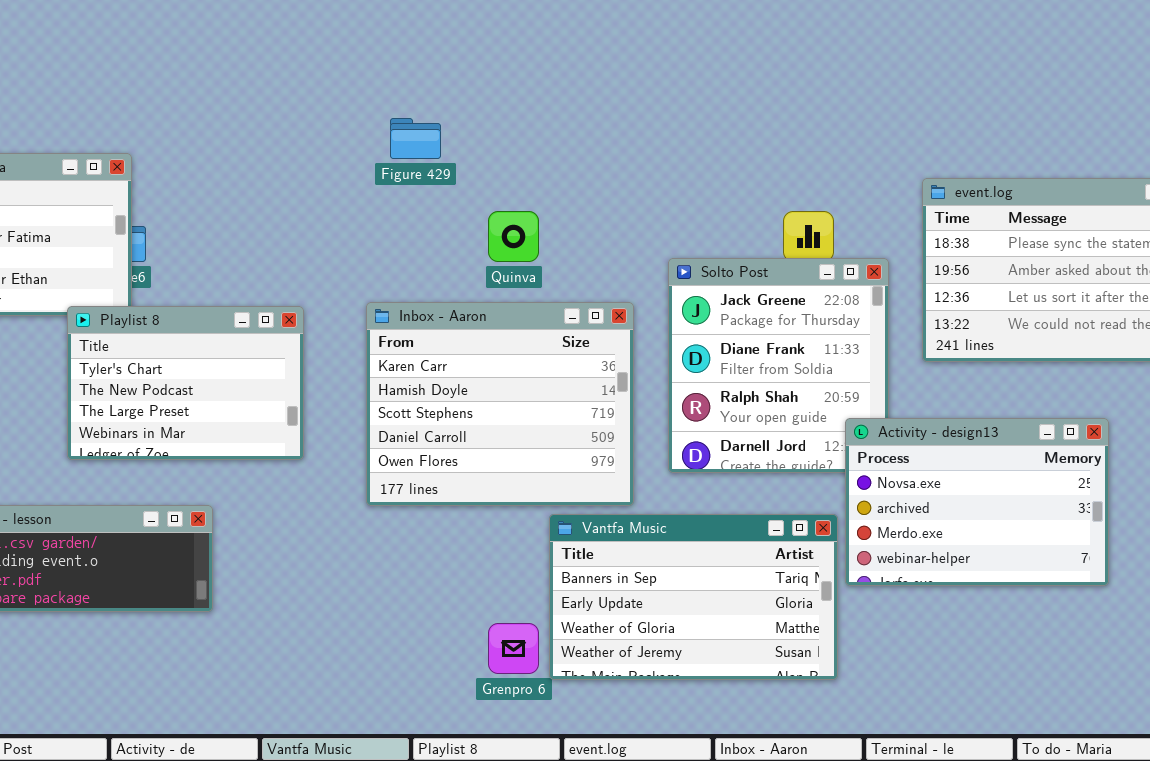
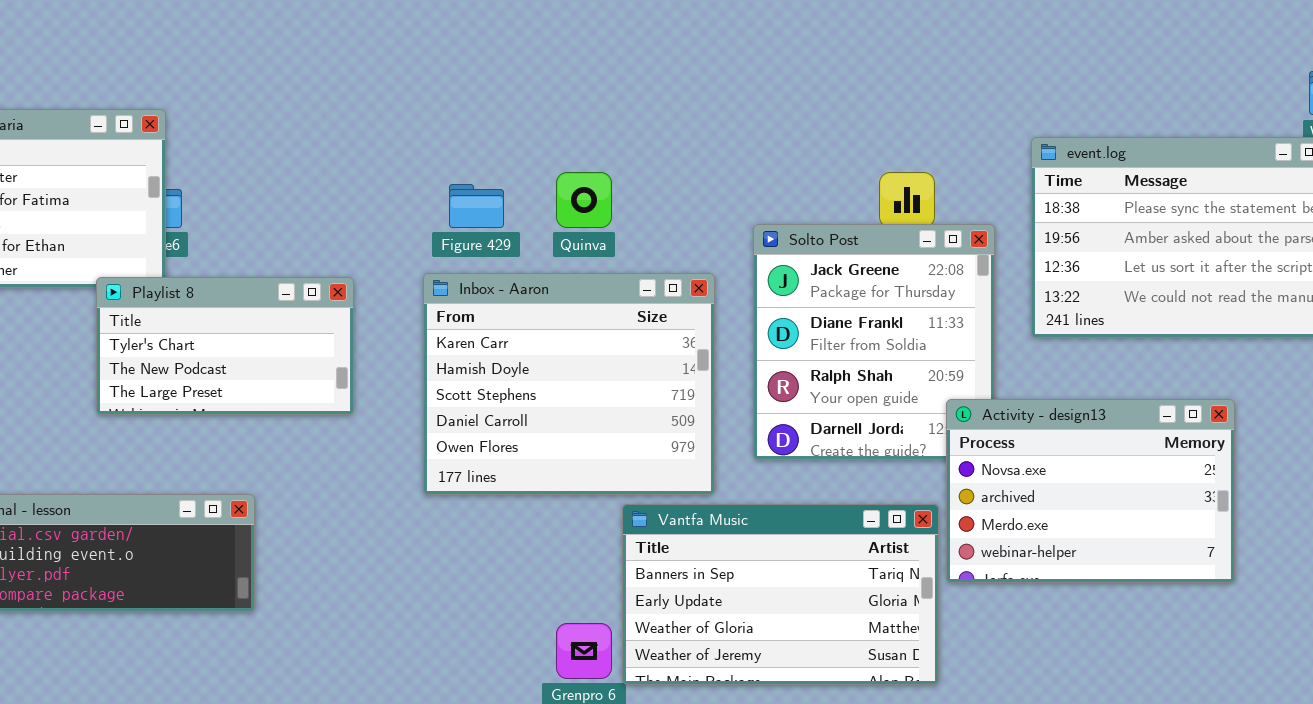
Figure 429: [390,118,441,159] -> [449,184,504,228], moved
Playlist 8: [67,306,304,460] -> [96,277,354,415], resized

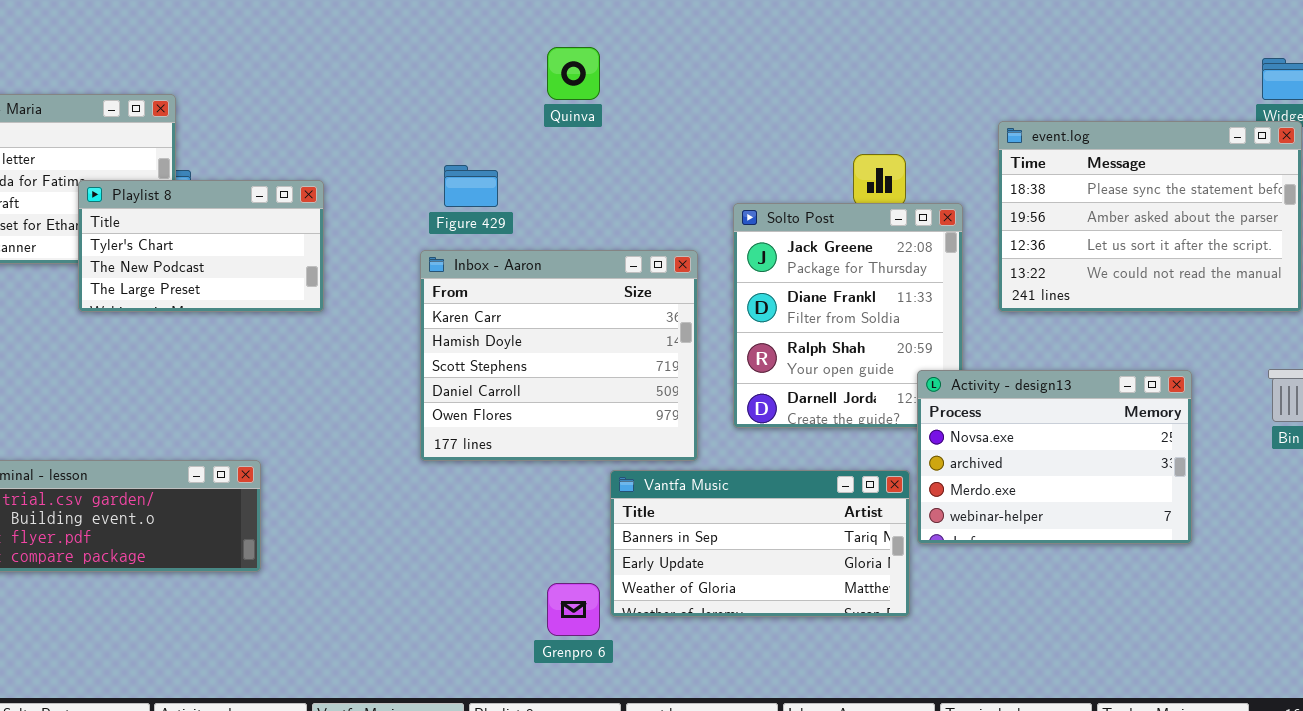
Quinva: [556,172,612,228] -> [547,47,600,100], moved
Playlist 8: [96,277,354,415] -> [78,180,324,312], moved
Vantfa Music: [622,504,939,685] -> [610,470,910,617], resized

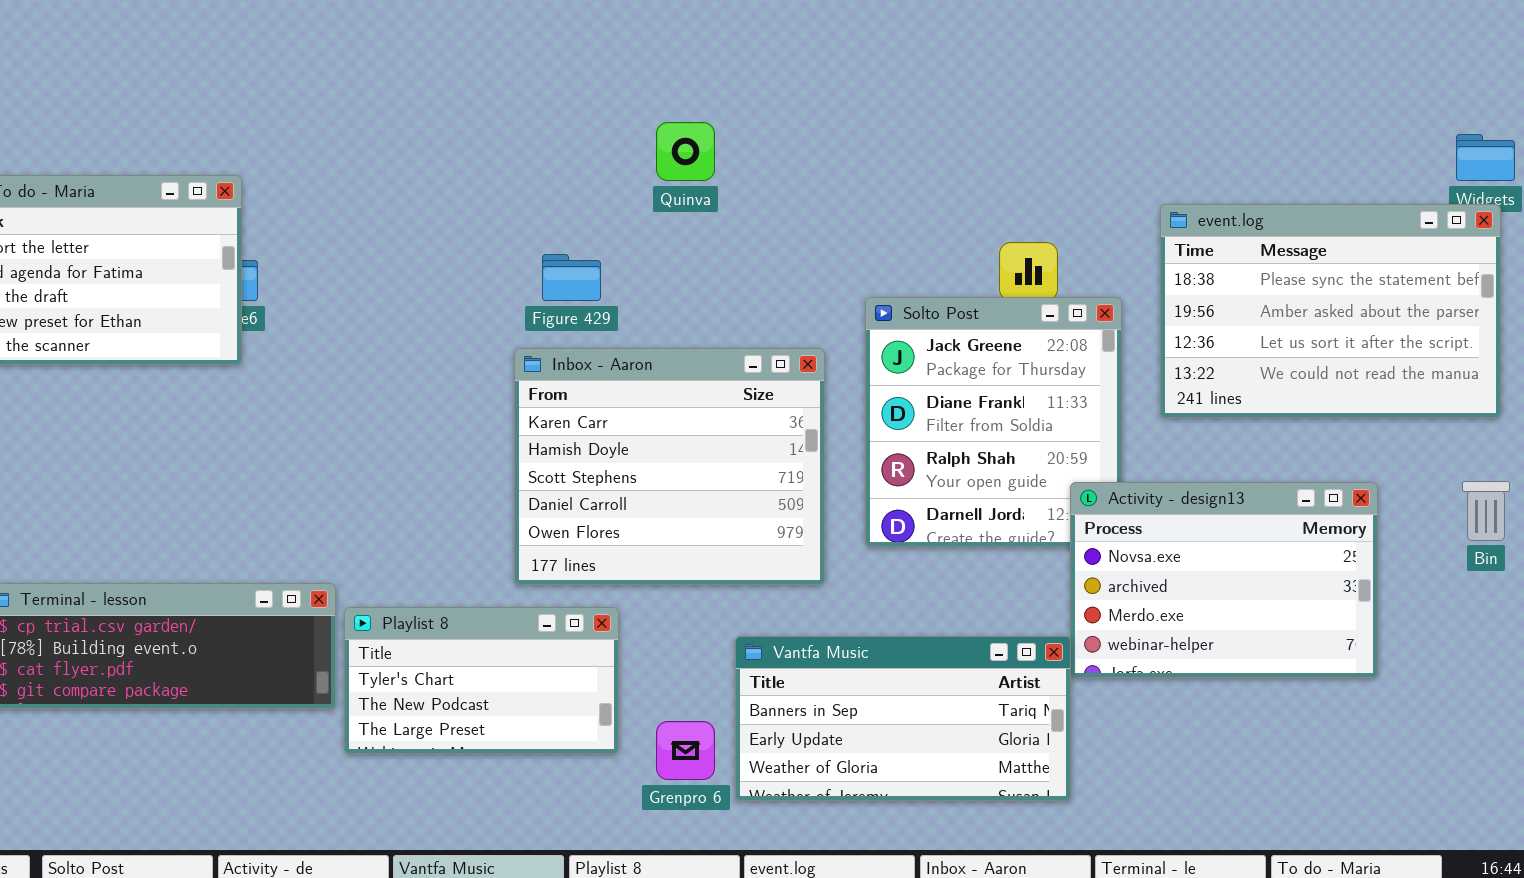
Playlist 8: [78,180,324,312] -> [344,607,619,754], moved
Vantfa Music: [610,470,910,617] -> [735,636,1071,801], moved

